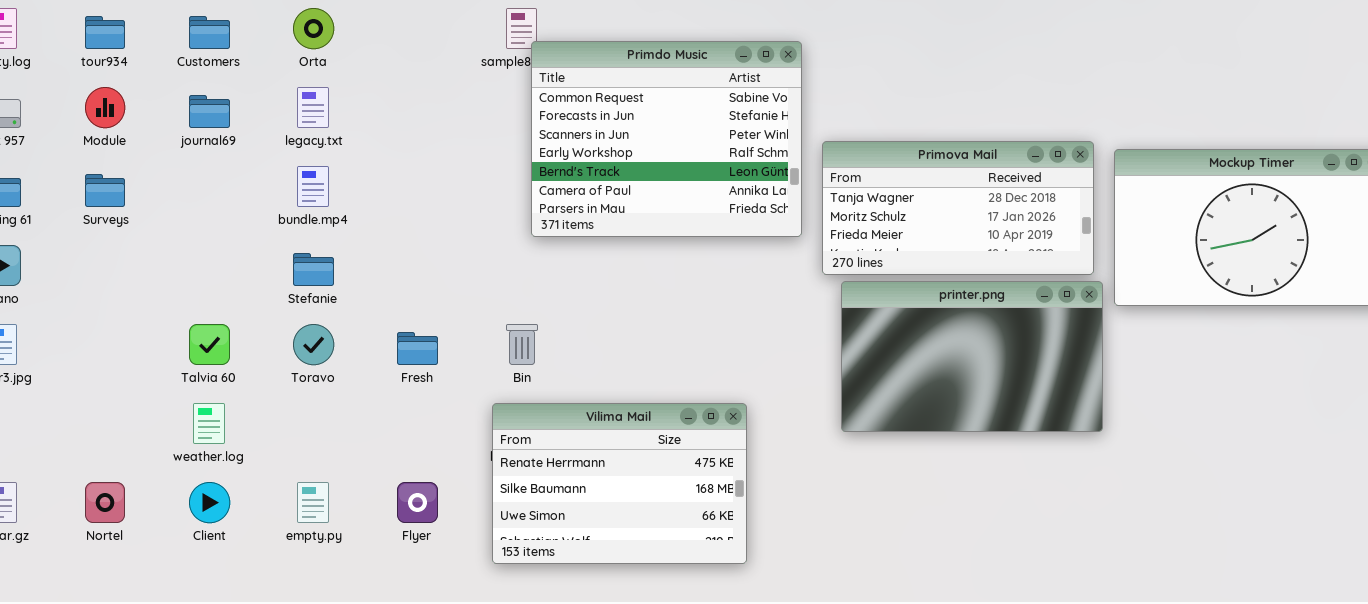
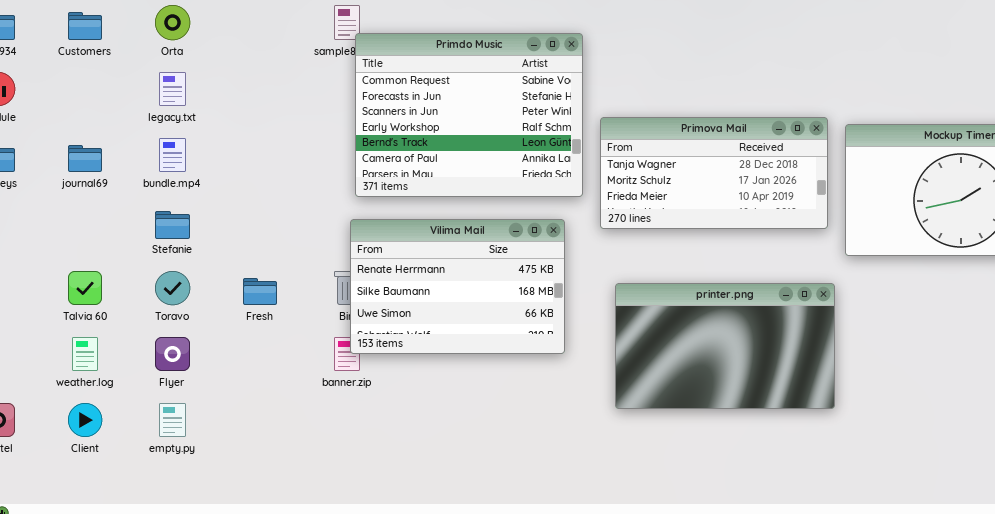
journal69: [189,95,230,128] -> [68,145,102,172], moved
printer.png: [841,281,1103,432] -> [615,283,835,409], moved
Vilima Mail: [492,403,747,564] -> [350,219,565,354], moved
Flyer: [397,482,438,523] -> [155,337,190,371], moved

